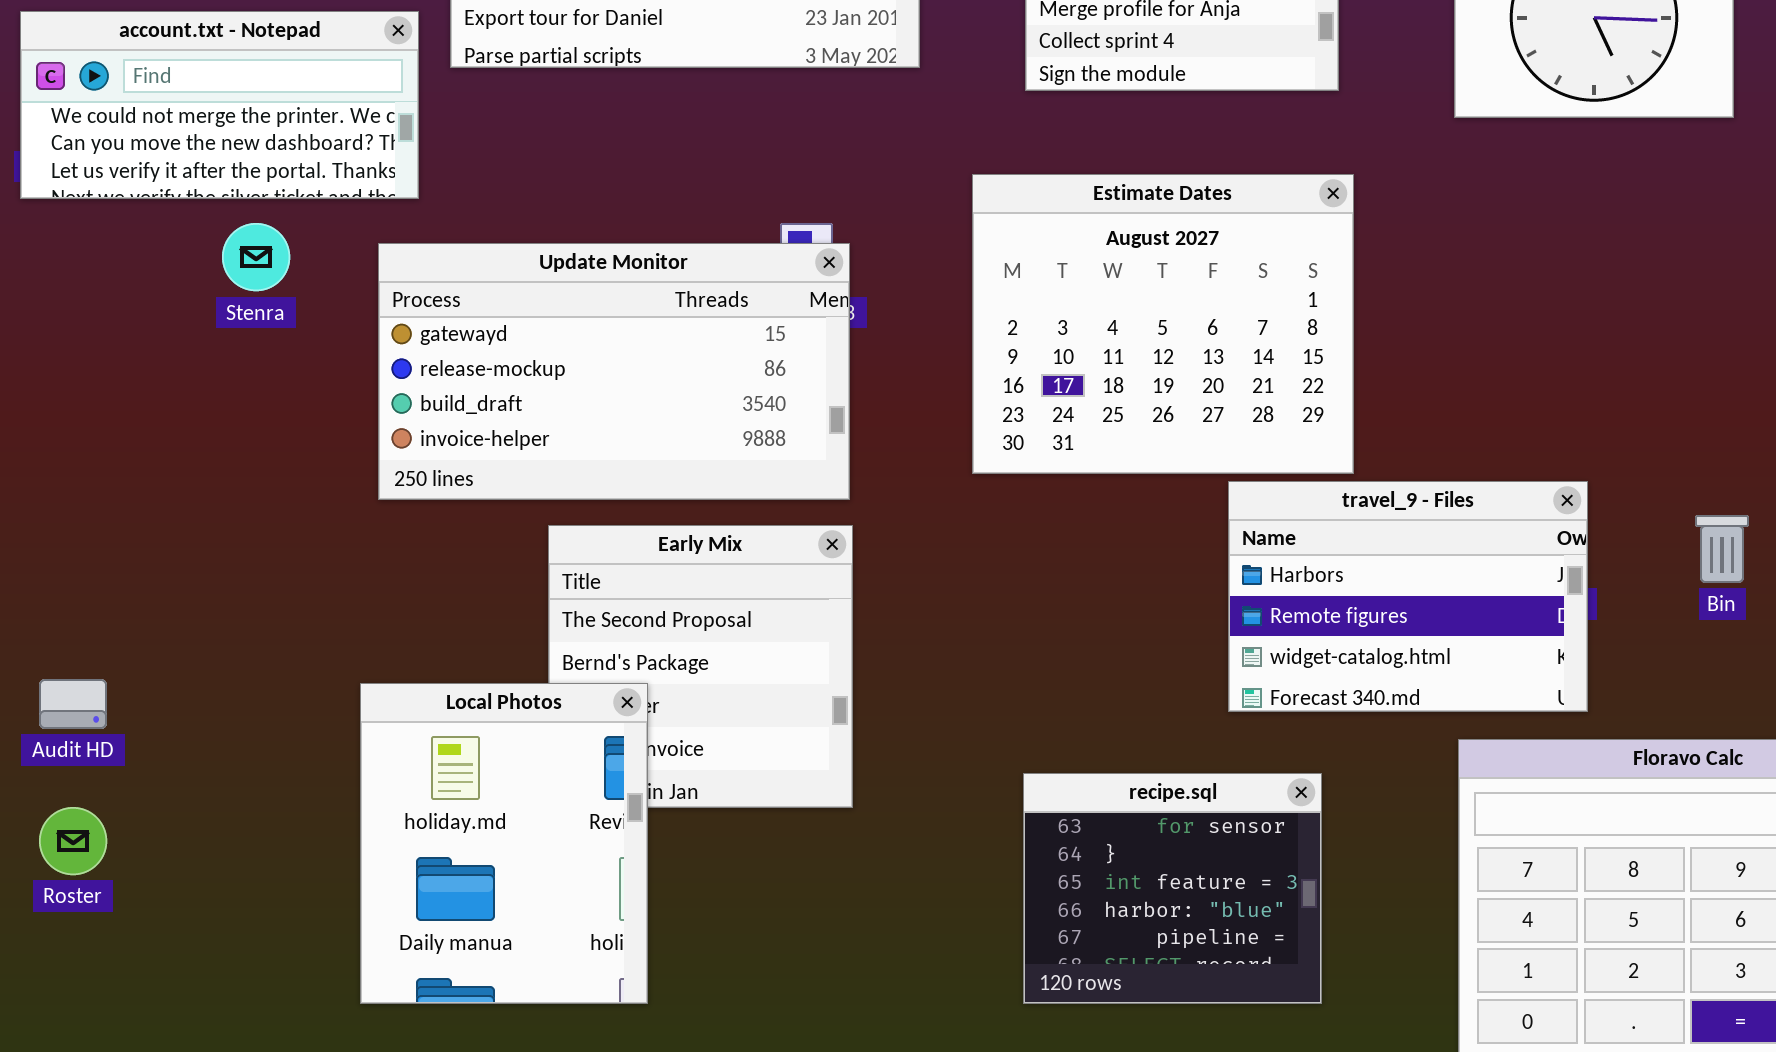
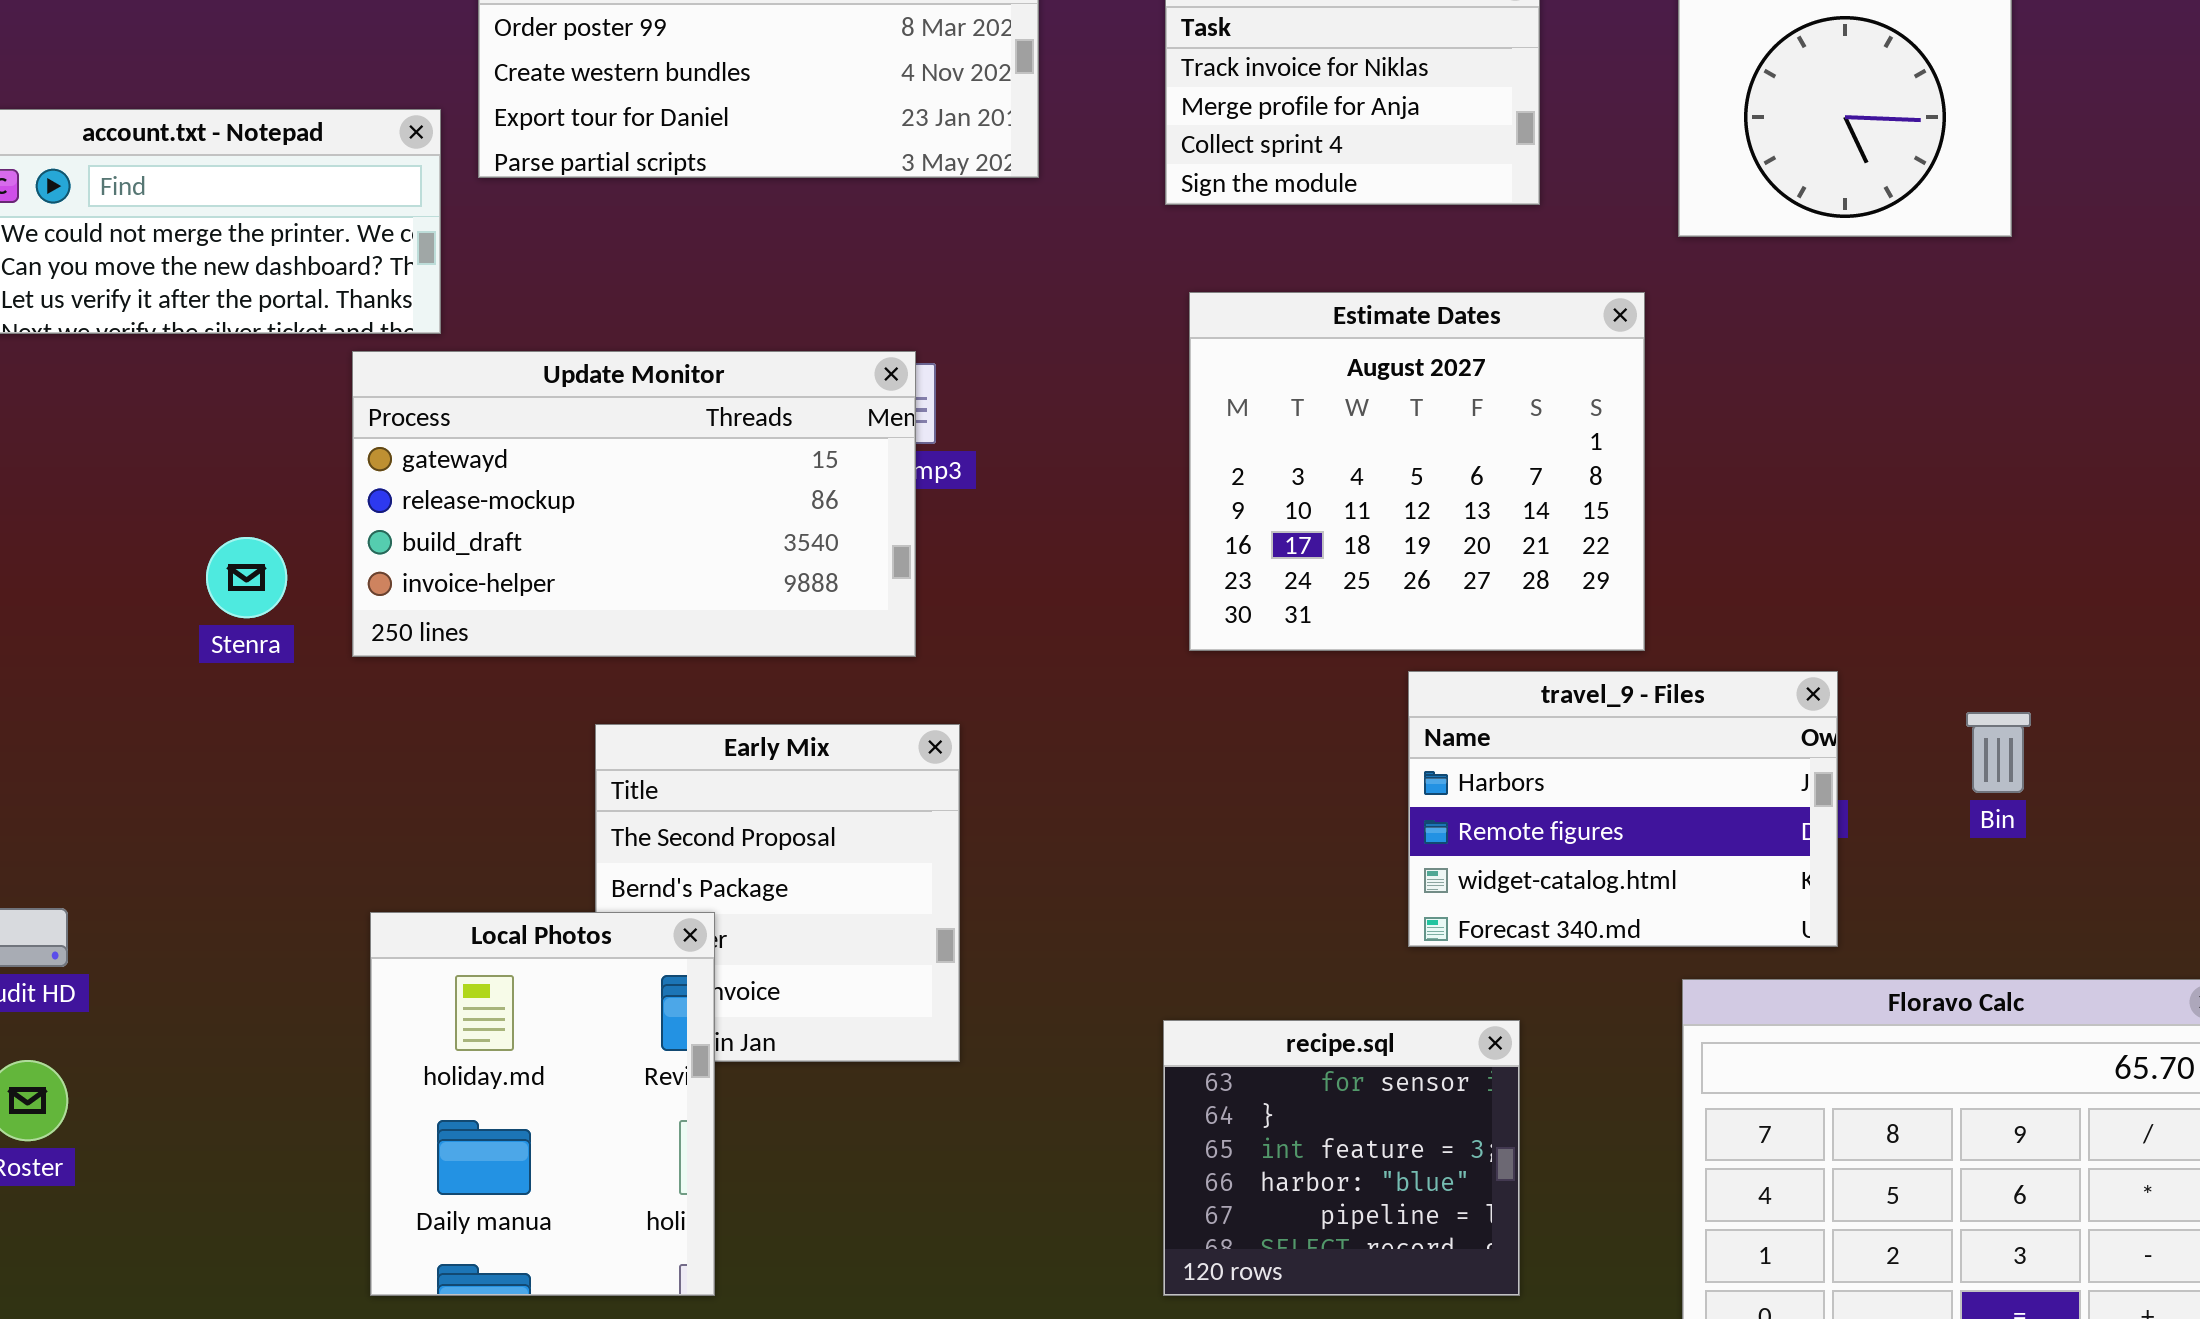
Estimate Dates: [972,174,1354,474] -> [1189,292,1645,651], moved
Stenra: [222,223,290,291] -> [206,537,287,618], moved
Update Monitor: [378,243,850,500] -> [352,351,916,657], moved

